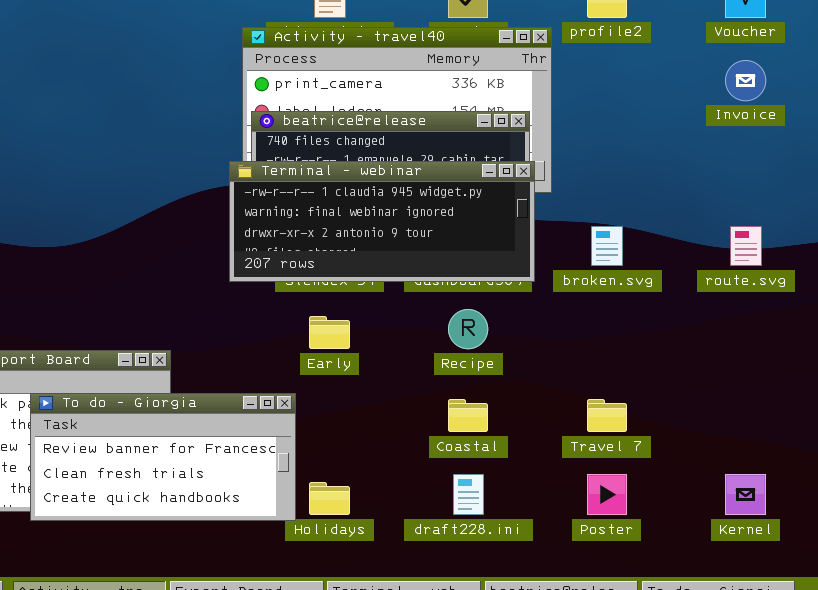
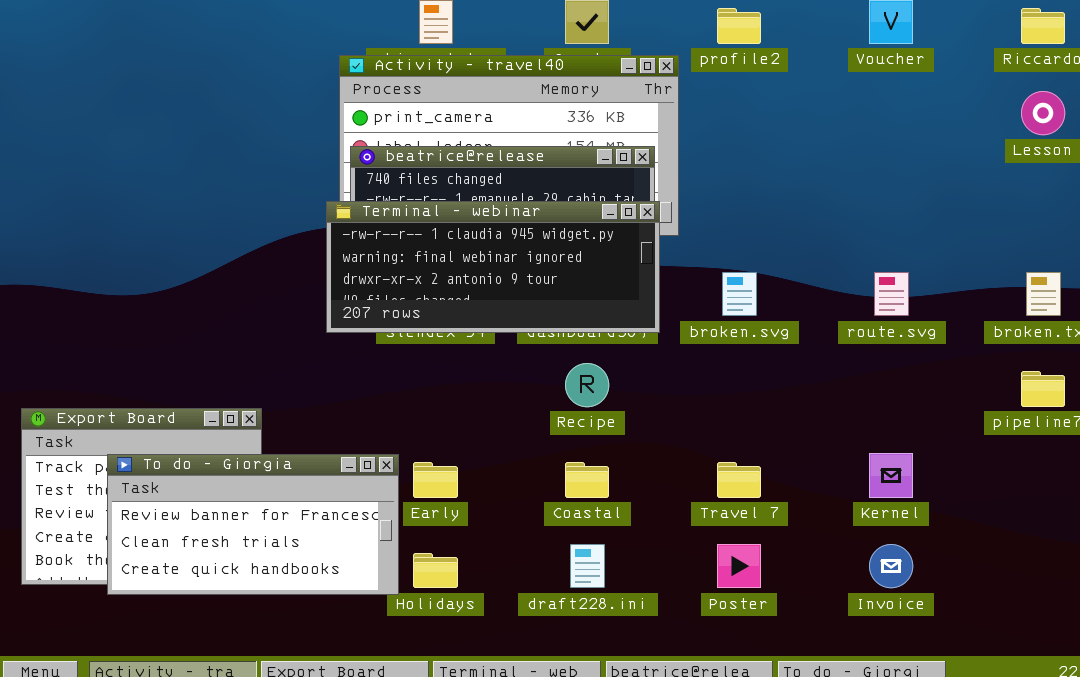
Invoice: [725,60,766,101] -> [869,544,913,588], moved
Early: [309,316,350,349] -> [413,462,458,498], moved
Kernel: [725,474,766,515] -> [869,453,913,498], moved

